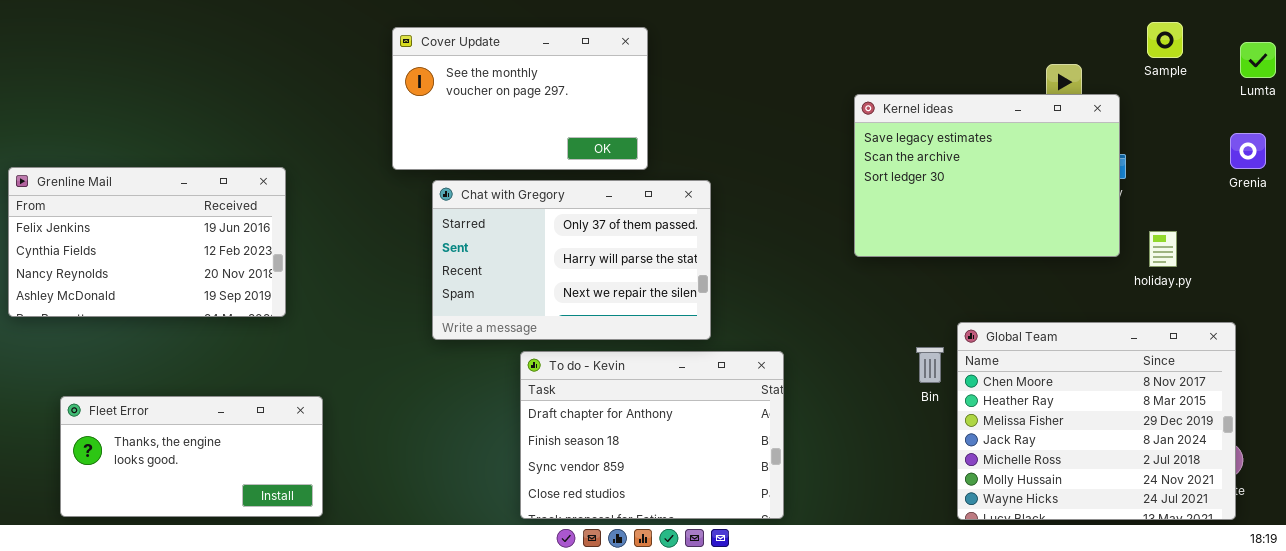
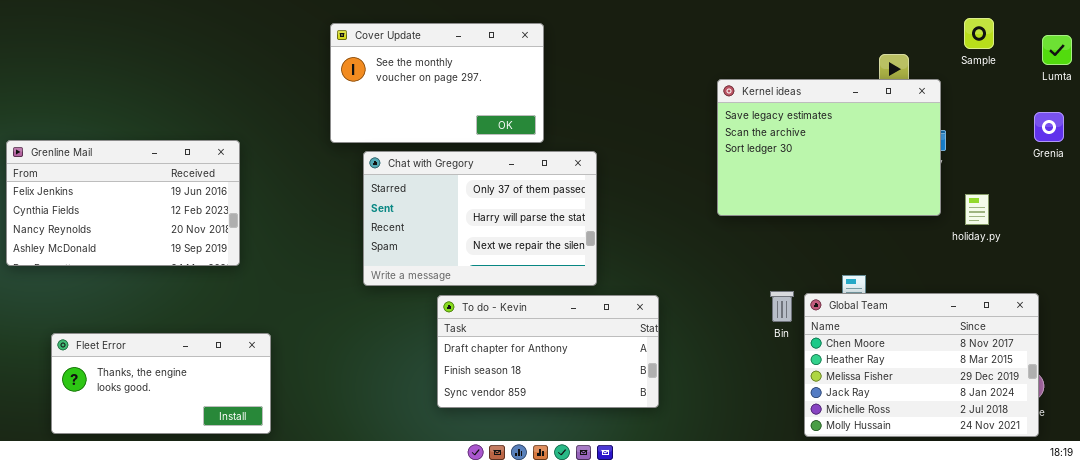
Global Team: [957,322,1236,520] -> [804,293,1039,437], resized
To do - Kevin: [520,351,784,519] -> [437,295,659,408], resized

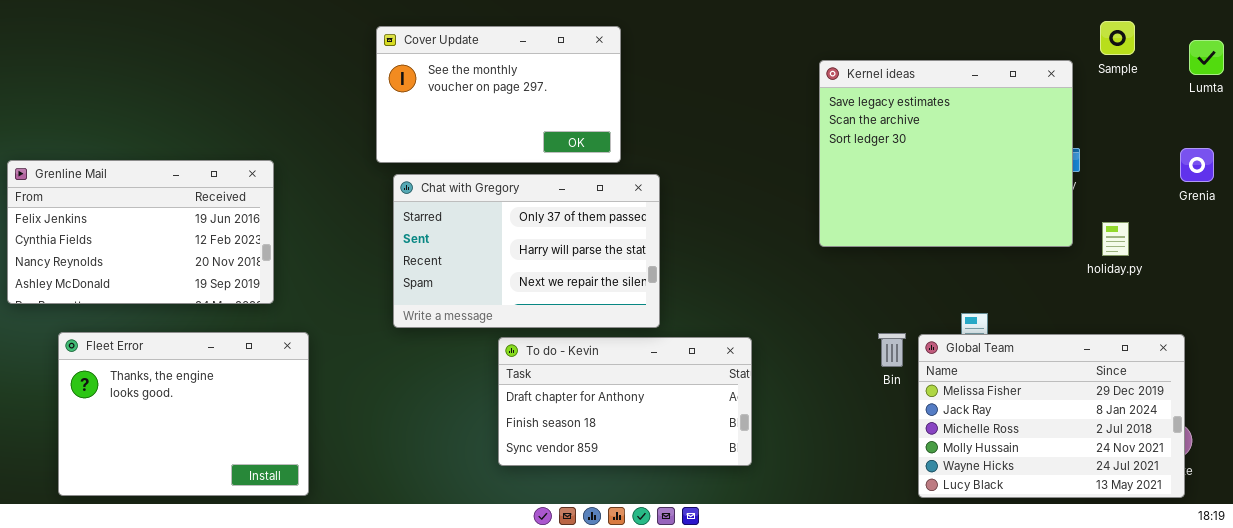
Kernel ideas: [717,79,941,216] -> [819,60,1073,247], resized
Grenia: [1034,112,1064,142] -> [1180,148,1214,182], moved
Chat with Gregory: [363,151,597,286] -> [393,174,660,328], moved
Global Team: [804,293,1039,437] -> [918,334,1185,498], scrolled down 2 rows
Fleet Error: [51,333,271,434] -> [58,332,309,496], resized

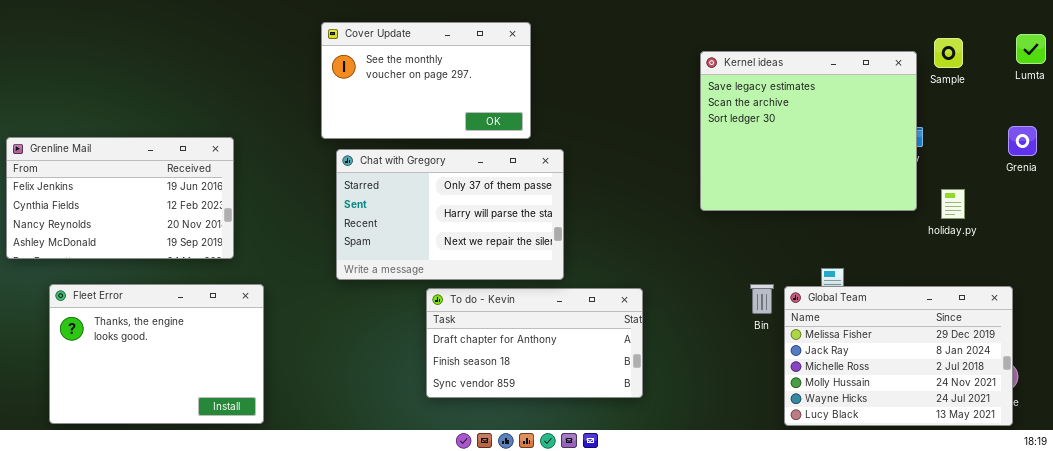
Sample: [1100,21,1135,55] -> [934,38,963,68], moved

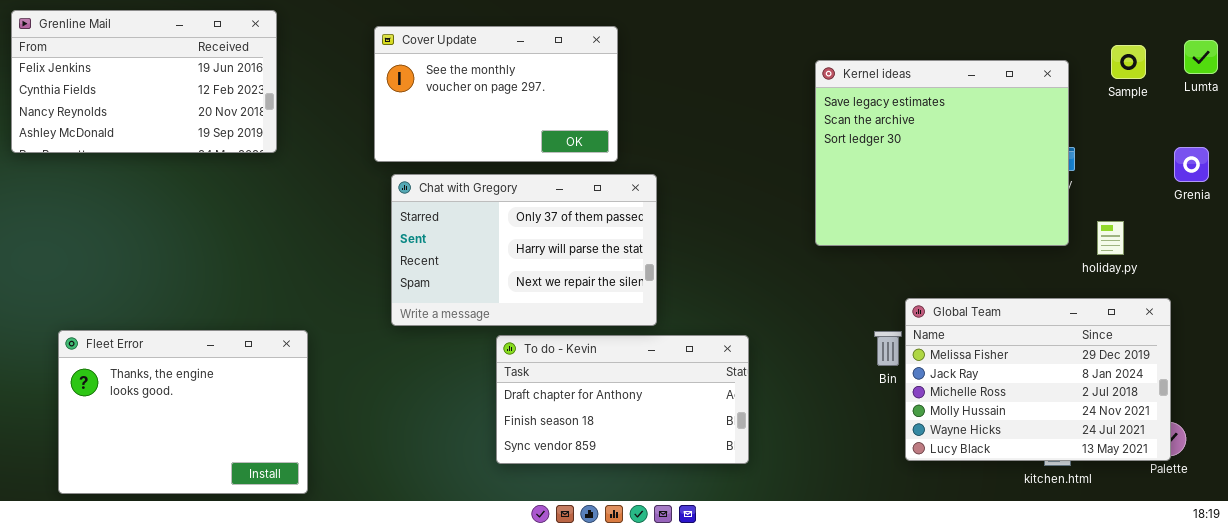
Sample: [934,38,963,68] -> [1111,45,1146,79], moved
Grenline Mail: [6,137,234,259] -> [11,10,277,153], moved
Global Team: [784,286,1013,426] -> [905,298,1171,461], moved

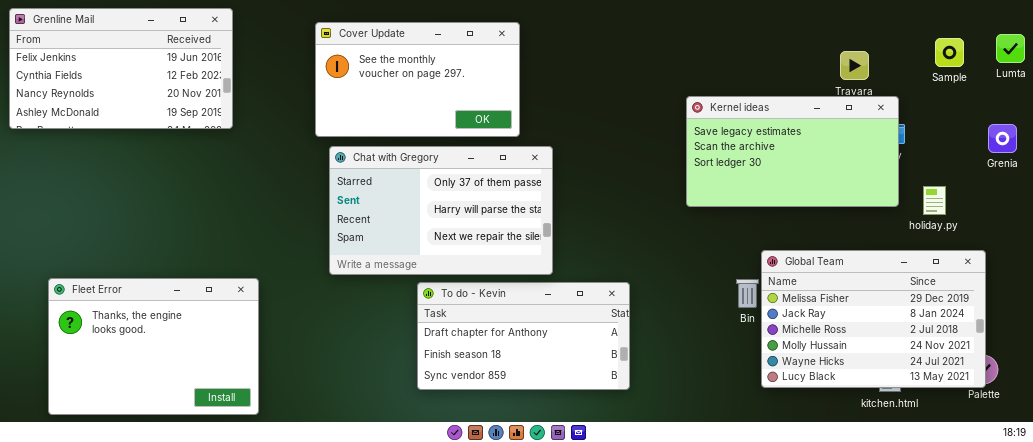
Kernel ideas: [815,60,1069,246] -> [686,96,899,207], resized

